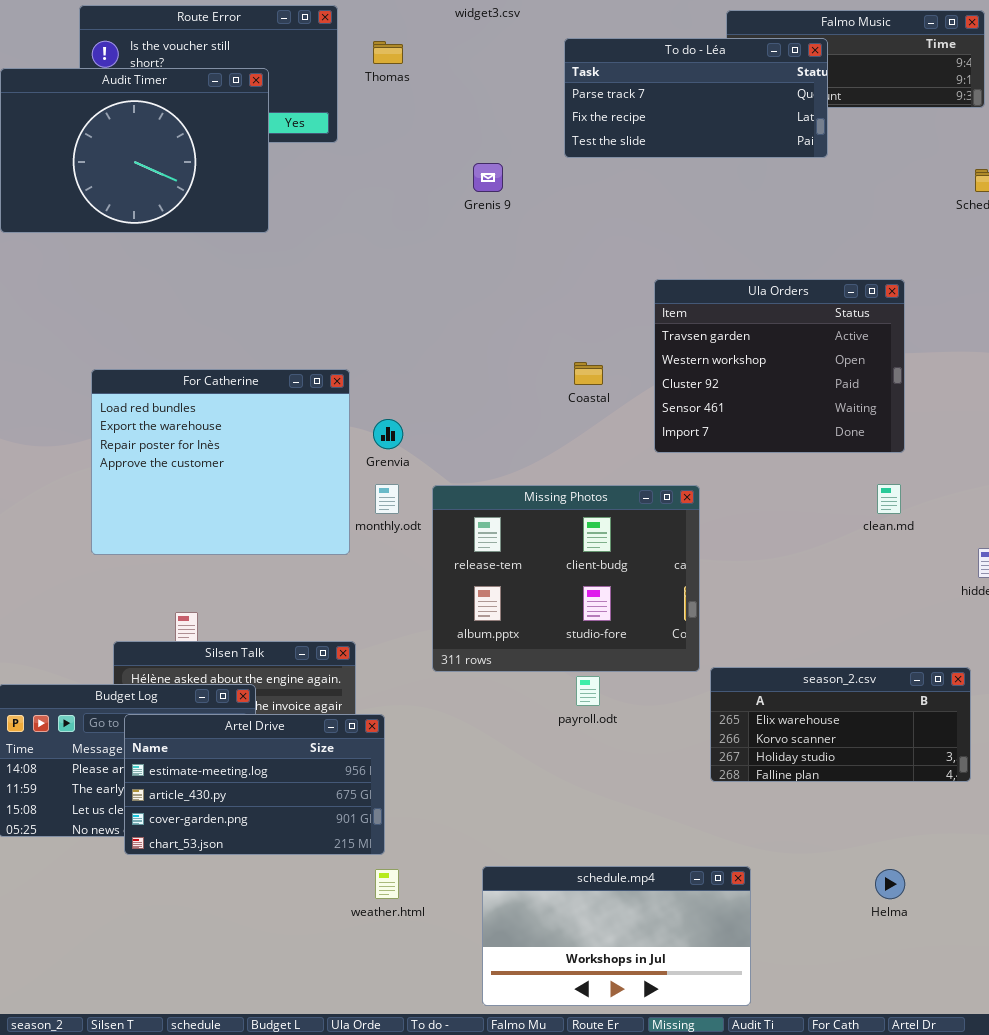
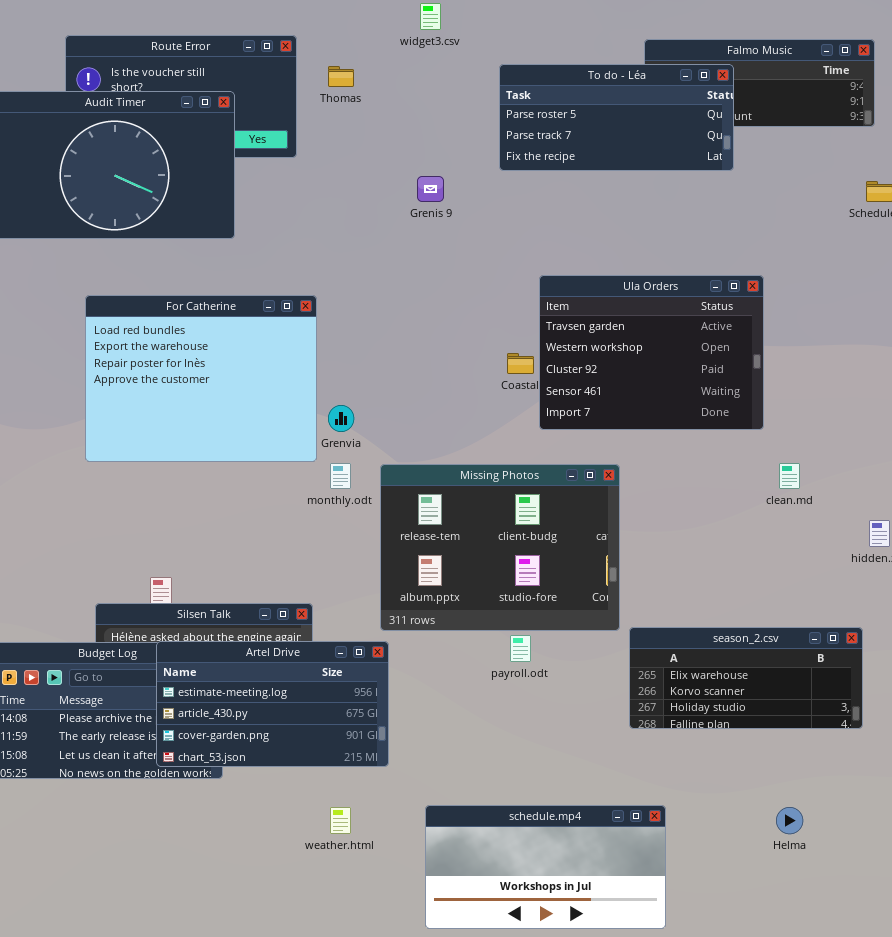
To do - Léa: [564,38,828,158] -> [499,64,734,171], scrolled up 1 row
Ula Orders: [654,279,905,453] -> [539,275,764,430], moved
For Catherine: [91,369,350,555] -> [85,295,317,462], moved
Artel Drive: [124,714,385,855] -> [156,641,389,767], moved

